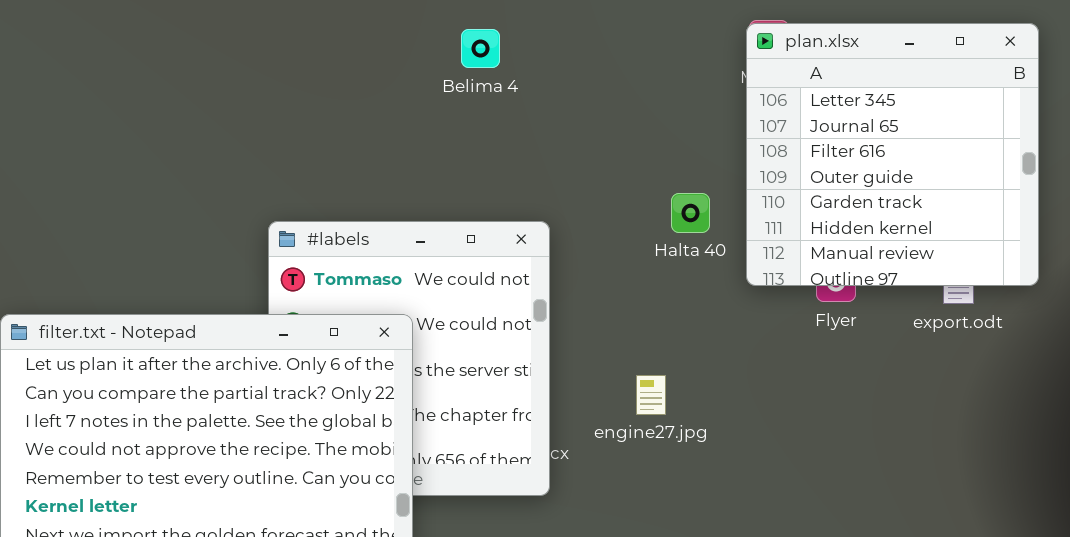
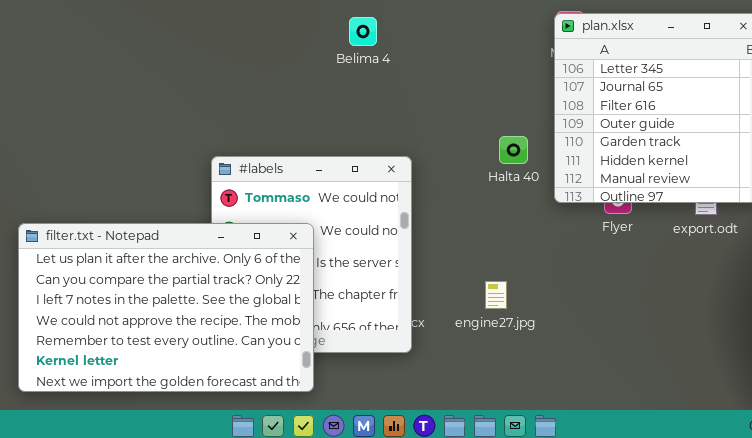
engine27.jpg: [636,375,666,415] -> [485,281,507,309], moved

